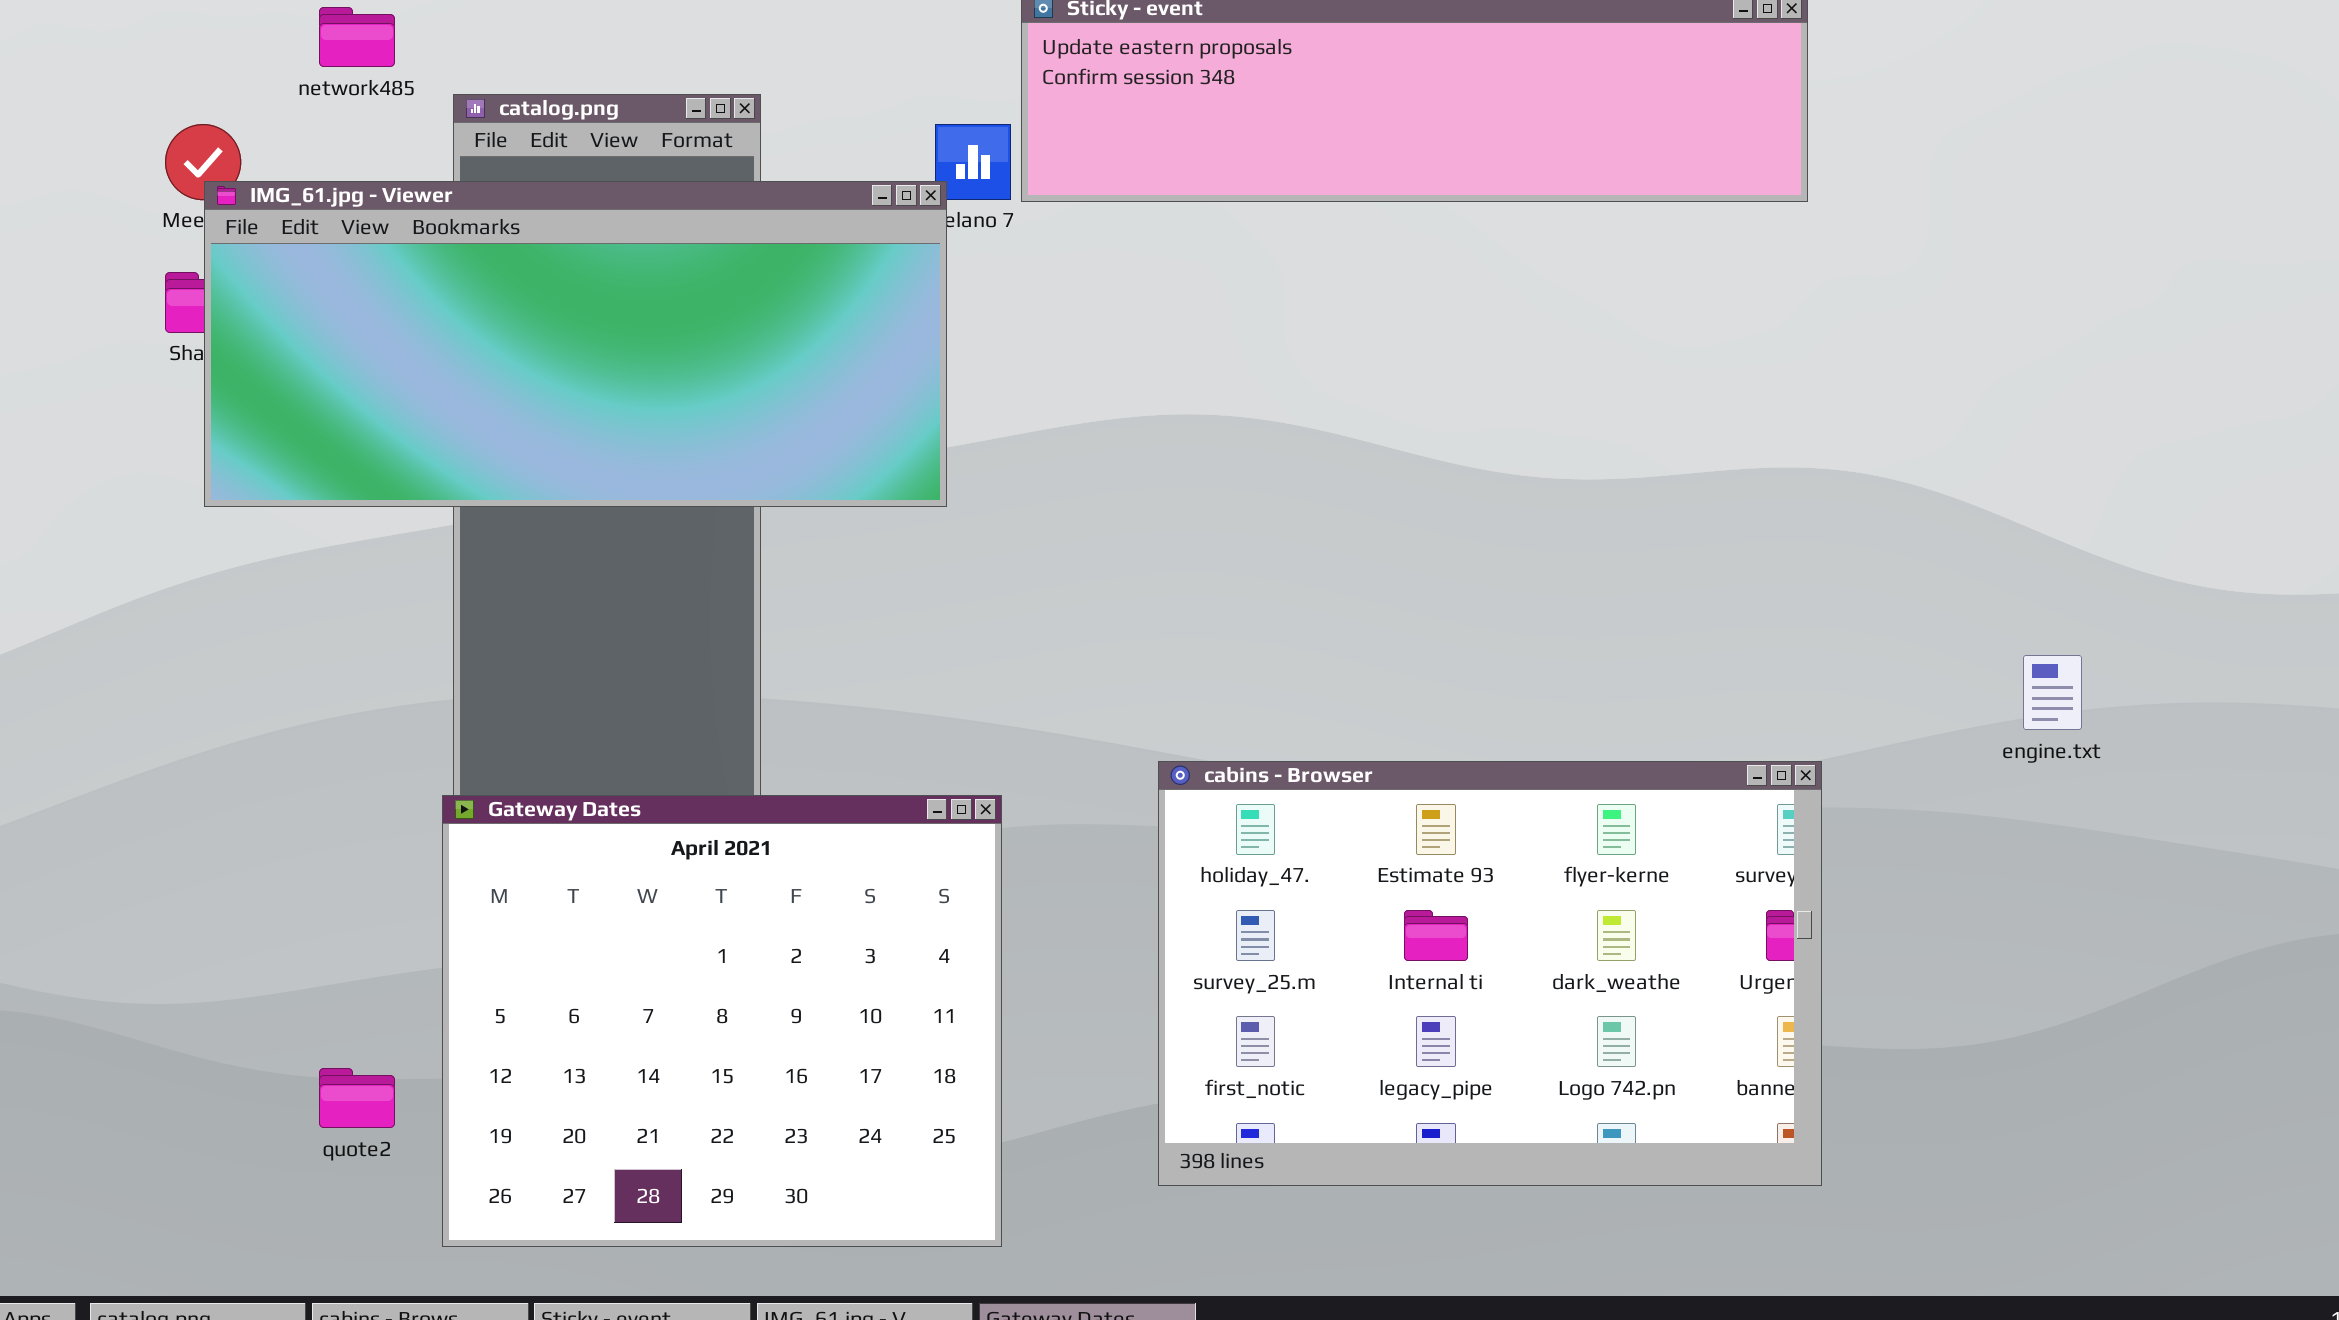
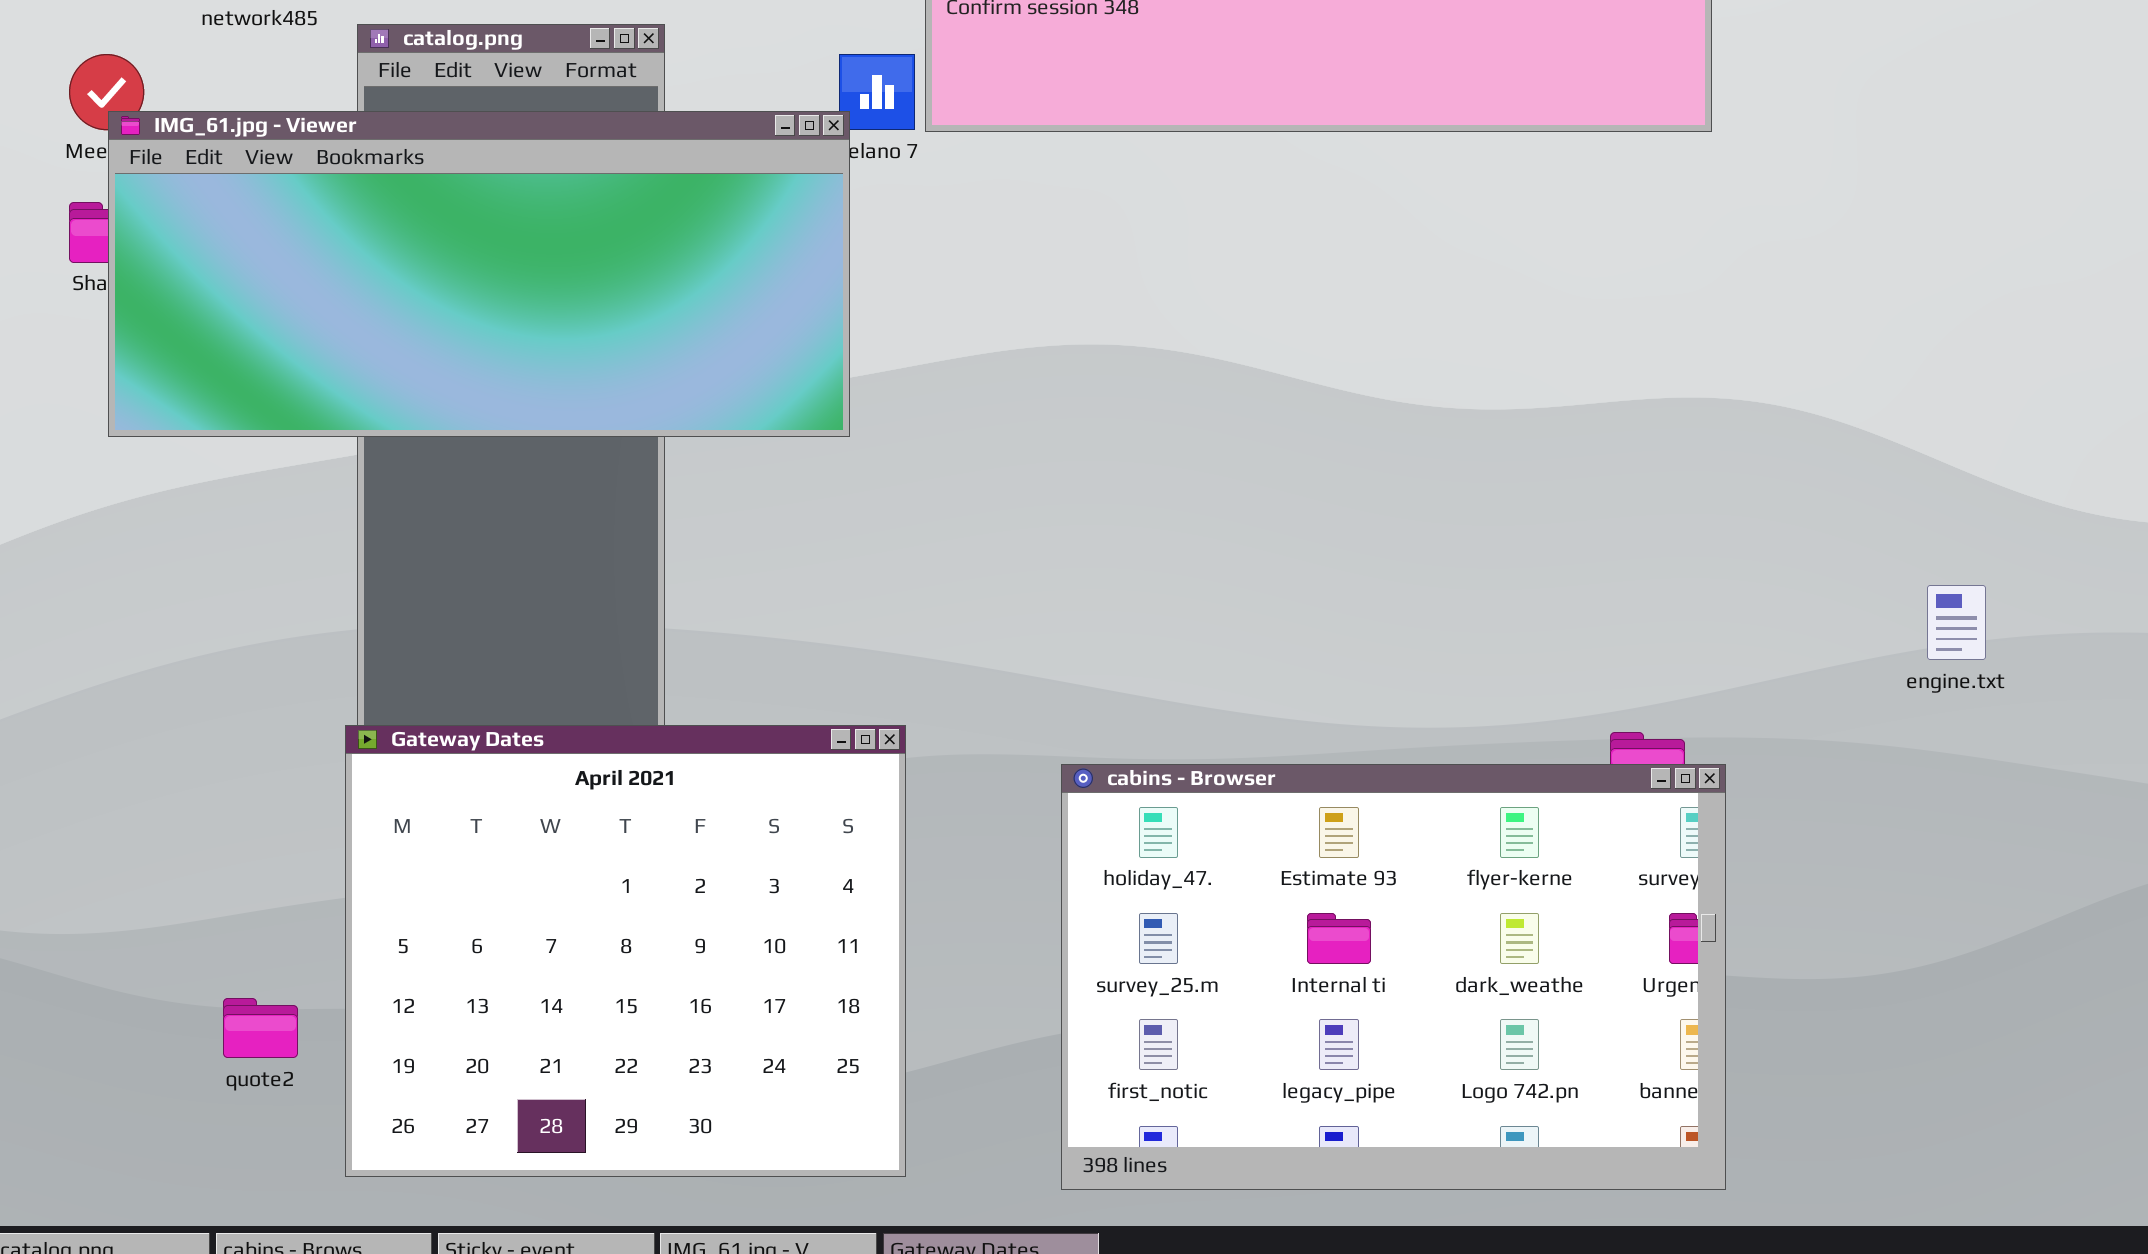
cabins - Browser: [1158,761,1822,1186] -> [1061,764,1726,1190], moved

